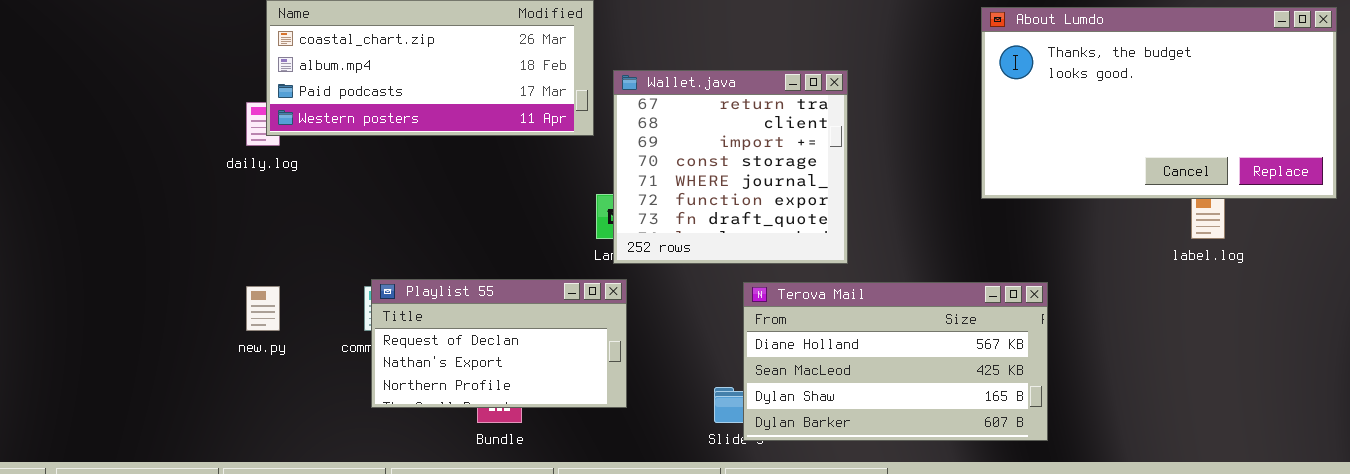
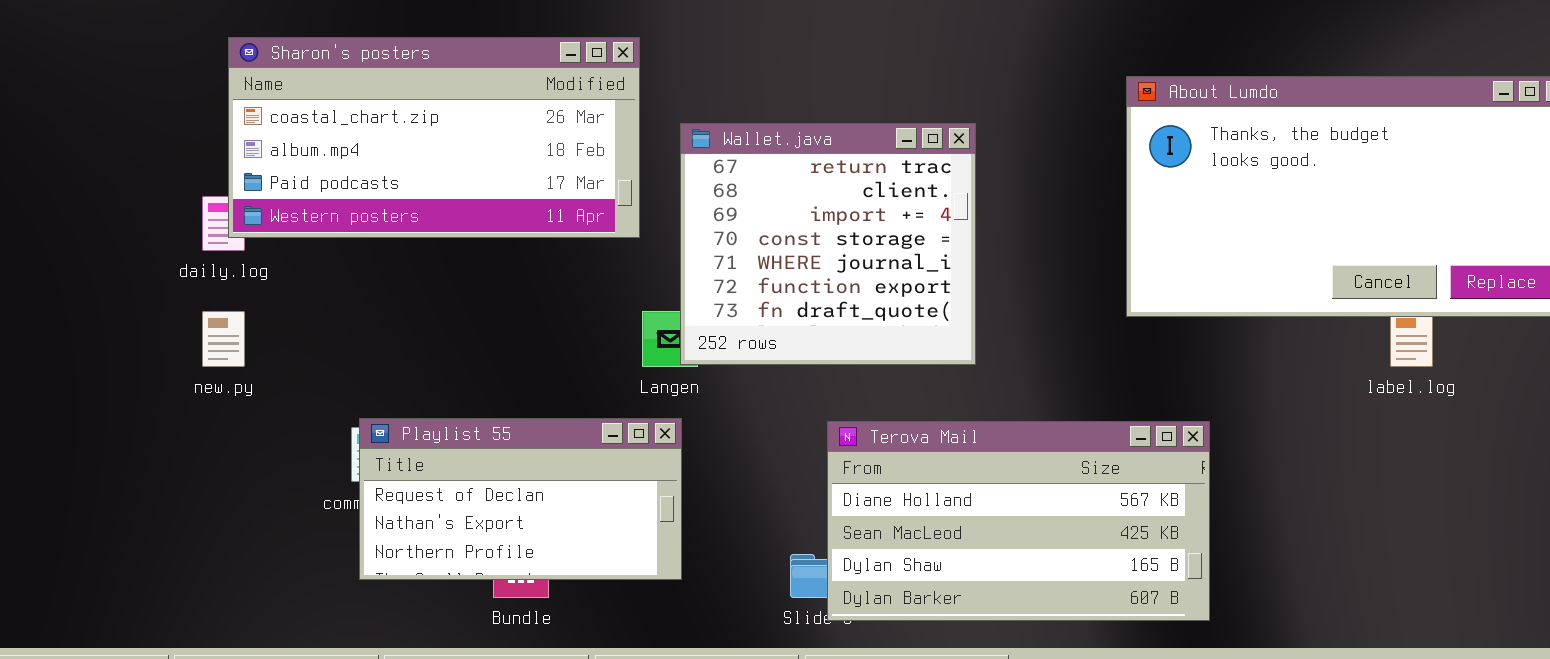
Wallet.java: [613,70,848,264] -> [680,123,976,365], moved
new.py: [246,286,280,331] -> [202,311,245,367], moved

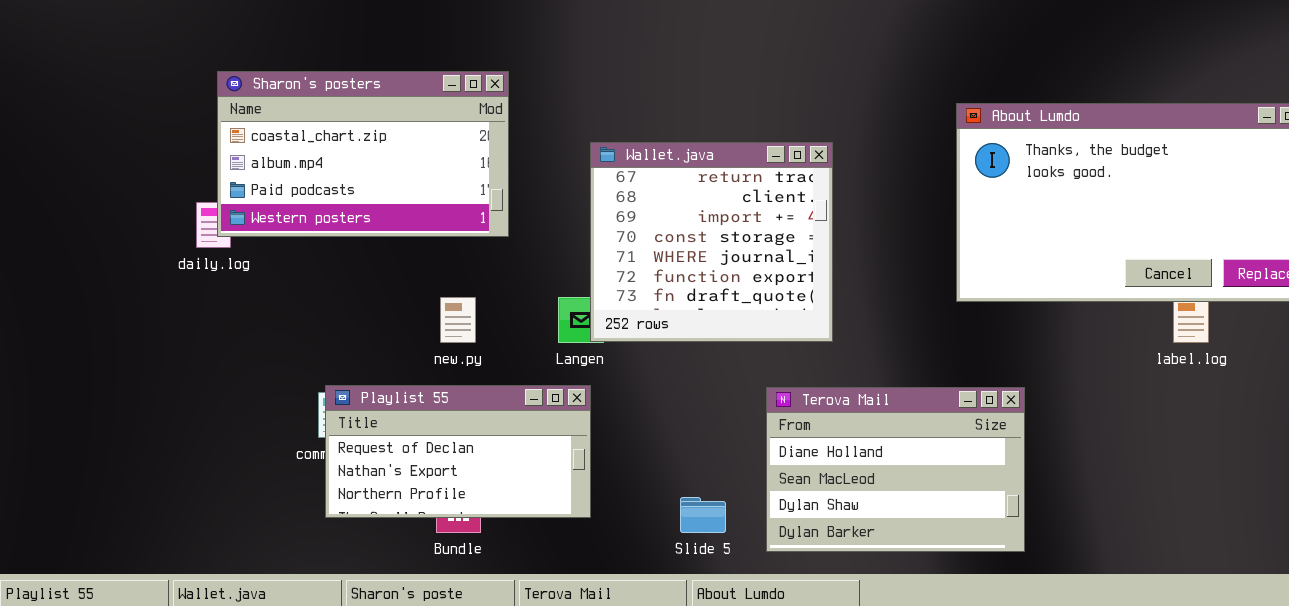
Sharon's posters: [228,37,640,238] -> [217,71,509,237], resized
new.py: [202,311,245,367] -> [440,297,476,343], moved
Terova Mail: [827,421,1210,621] -> [766,387,1025,552], resized

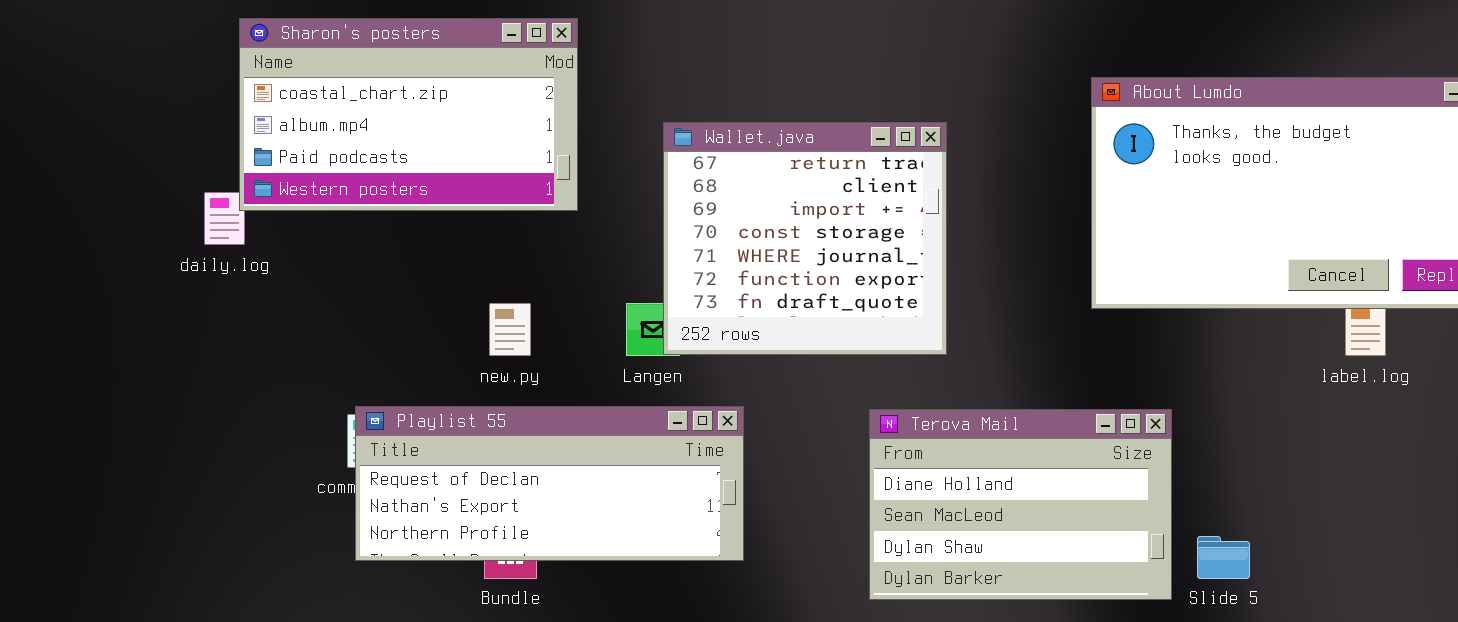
Sharon's posters: [217,71,509,237] -> [239,18,578,211], moved
Playlist 55: [325,385,591,518] -> [355,406,744,561], resized
Slide 5: [680,497,726,533] -> [1197,536,1250,579], moved

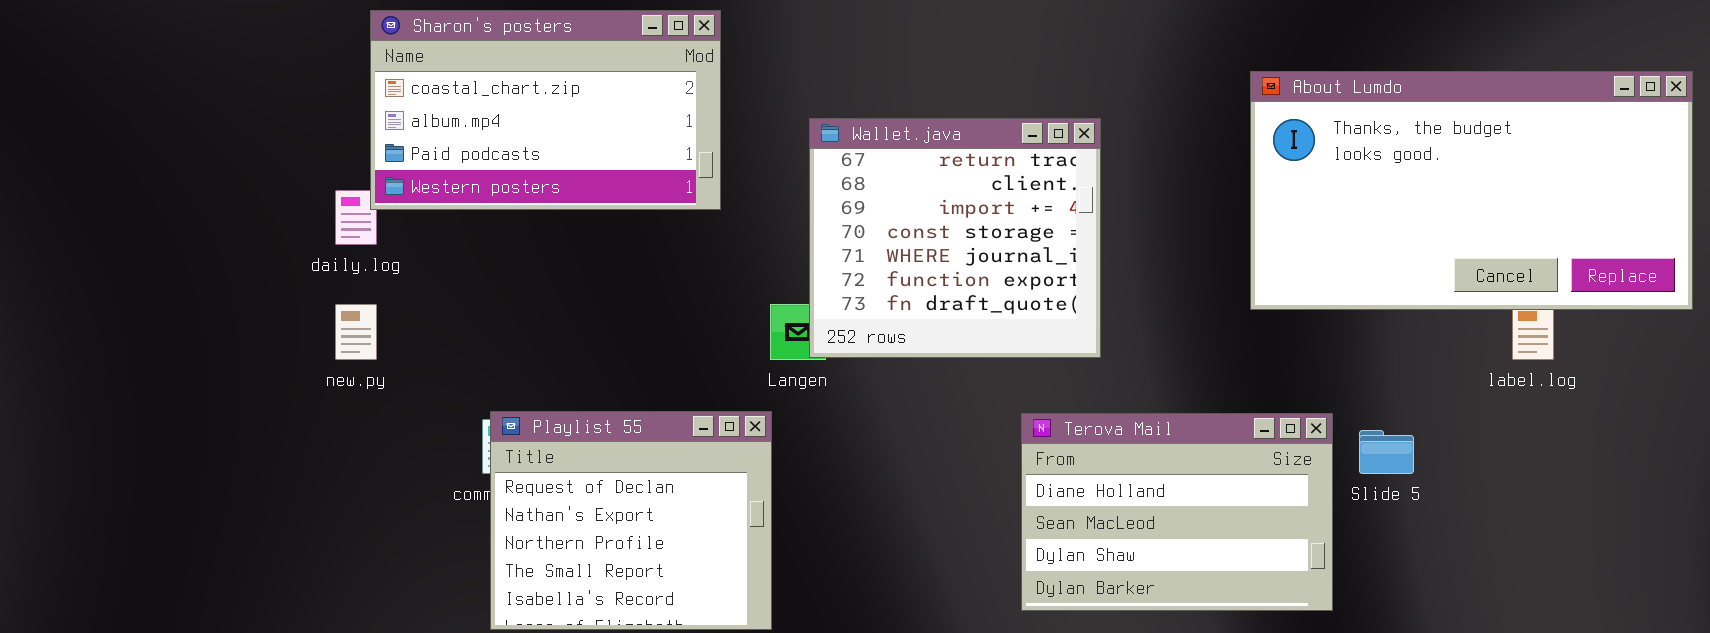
new.py: [489,303,531,356] -> [335,304,377,360], moved
Playlist 55: [355,406,744,561] -> [490,411,772,630], resized
Slide 5: [1197,536,1250,579] -> [1359,430,1414,474], moved

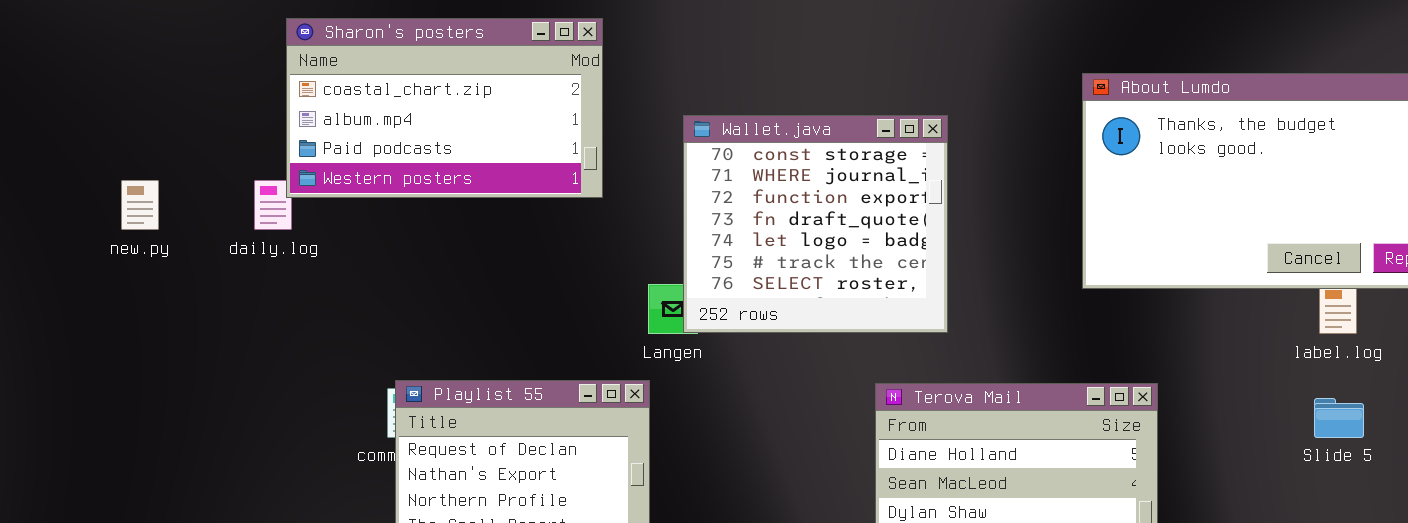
Wallet.java: [809,118,1101,358] -> [683,115,948,333], scrolled down 3 rows
new.py: [335,304,377,360] -> [121,180,159,230], moved
Slide 5: [1359,430,1414,474] -> [1314,398,1364,438], moved

